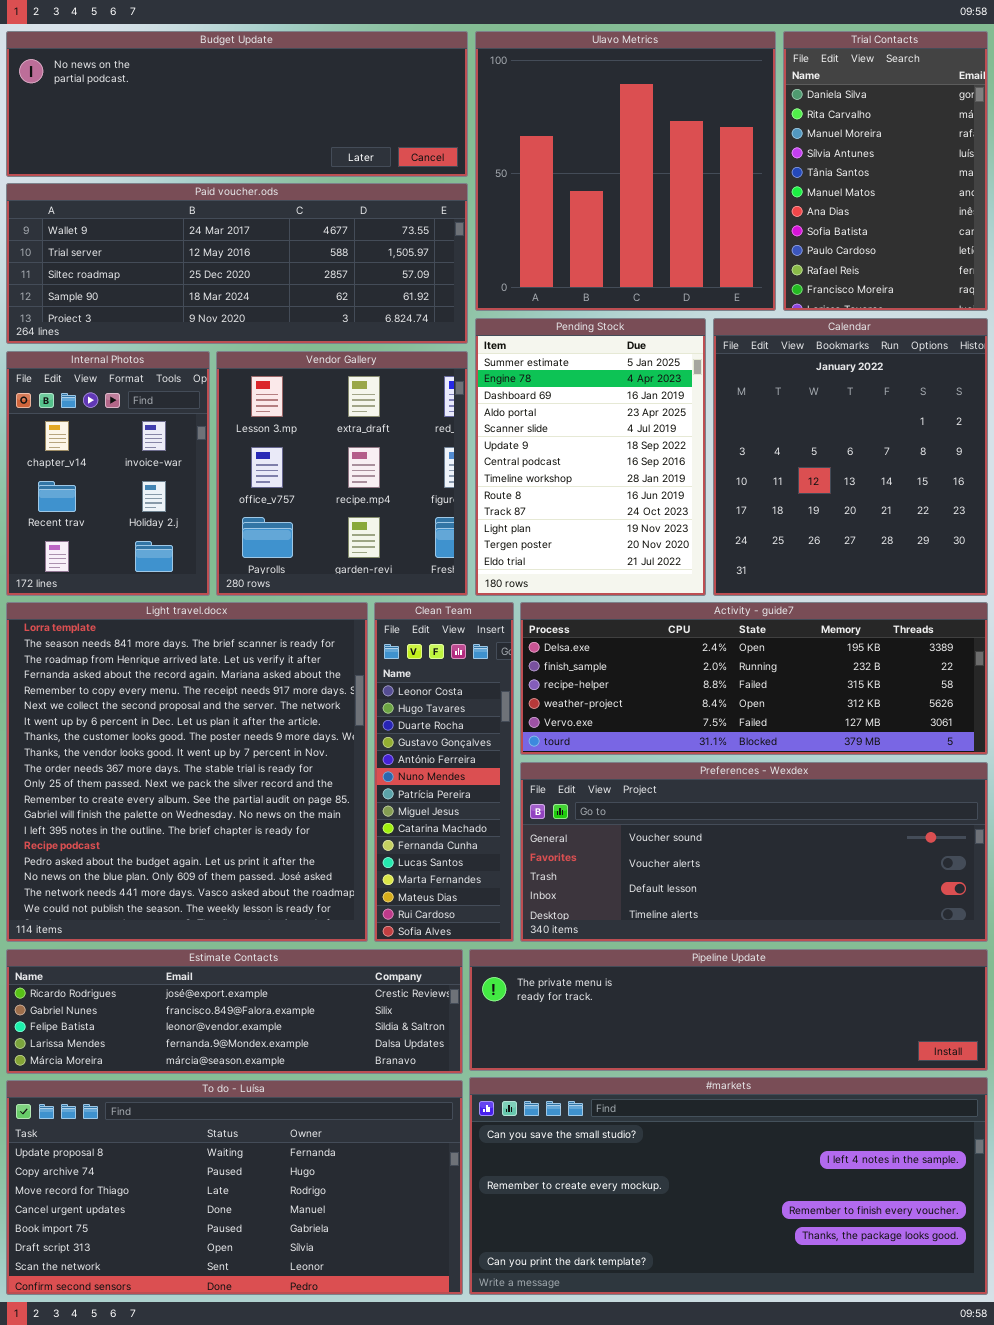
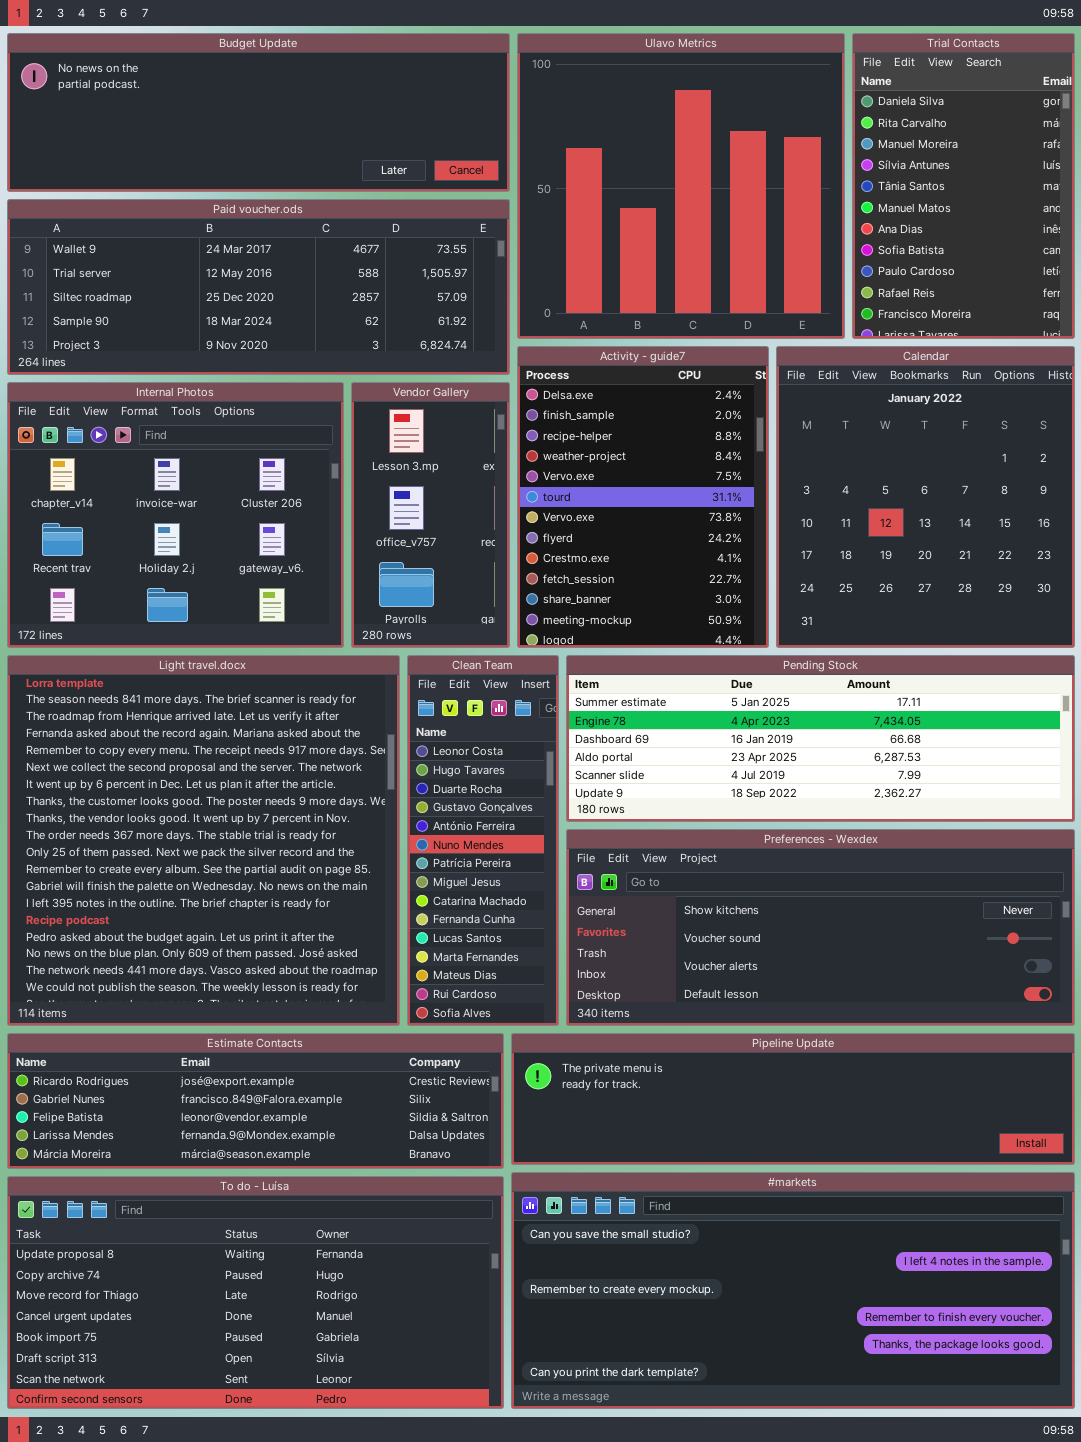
Pending Stock: [475,318,706,596] -> [566,655,1075,822], moved, resized
Internal Photos: [6,351,210,596] -> [7,382,344,648], resized
Vendor Gallery: [216,351,468,596] -> [351,382,510,648], resized
Activity - guide7: [520,602,988,755] -> [517,346,769,648], moved, resized
Preferences - Wexdex: [520,762,988,942] -> [566,829,1075,1026], scrolled up 1 row

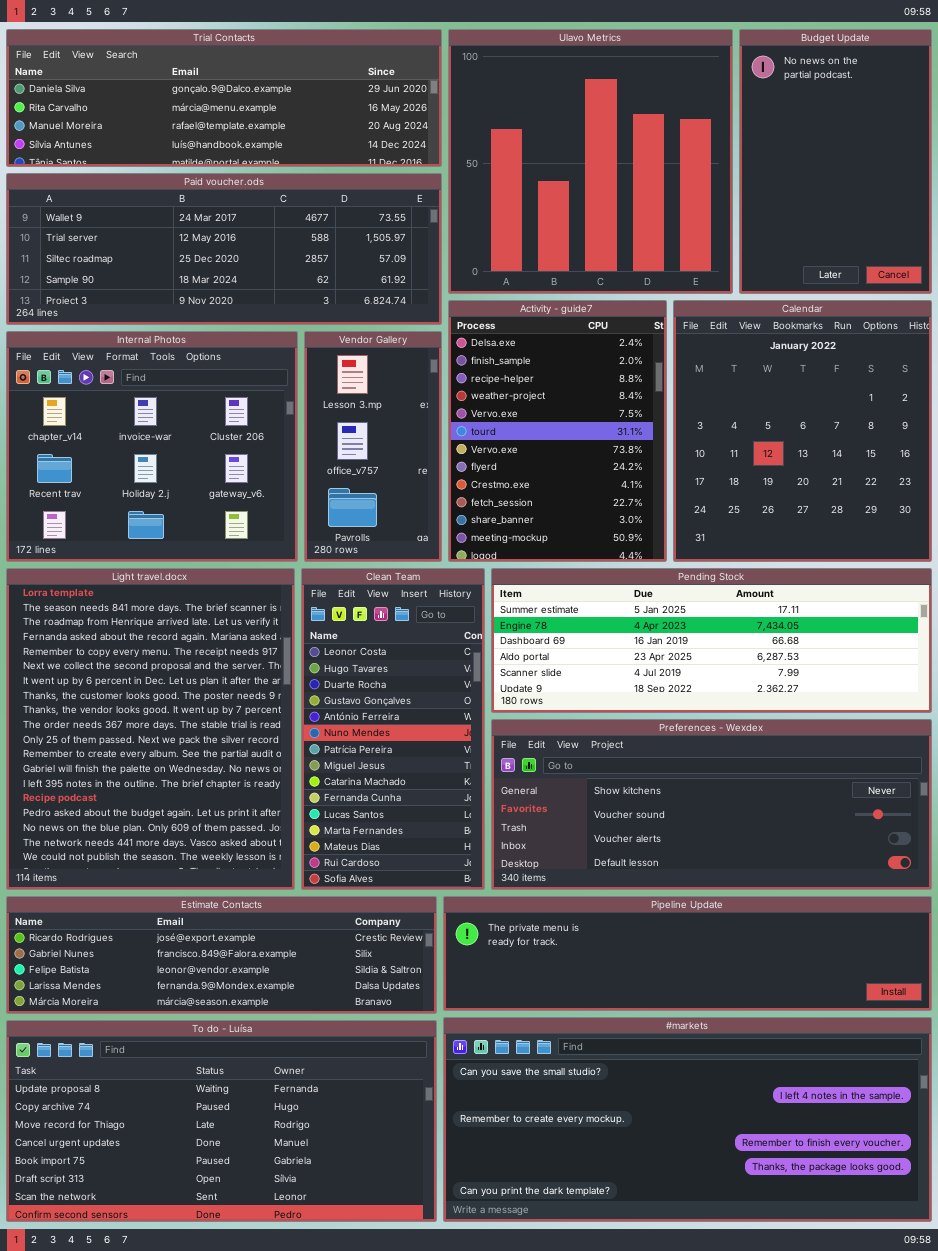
Budget Update: [7,33,510,192] -> [739,29,932,294], moved, resized
Trial Contacts: [852,33,1075,339] -> [6,29,442,167], moved, resized
Light travel.docx: [7,655,400,1026] -> [6,568,295,890], resized
Clean Team: [407,655,559,1026] -> [301,568,485,890], resized

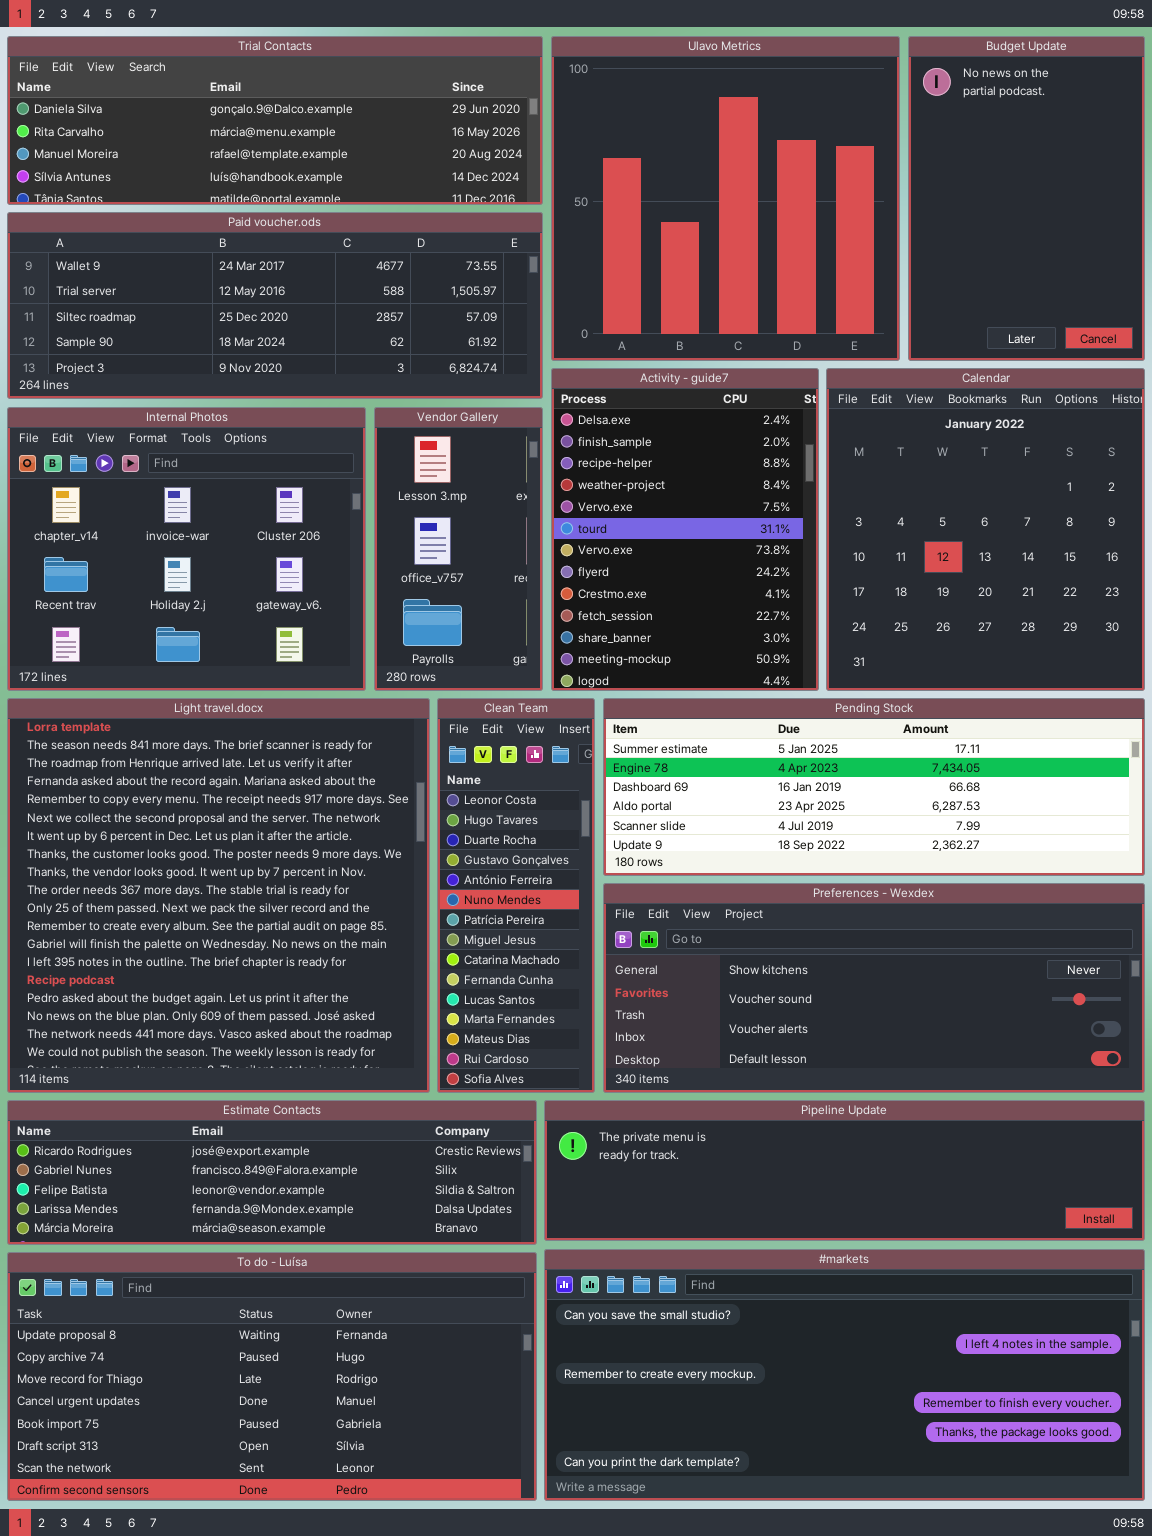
Light travel.docx: [6,568,295,890] -> [7,698,430,1093], resized
Clean Team: [301,568,485,890] -> [437,698,595,1093], resized

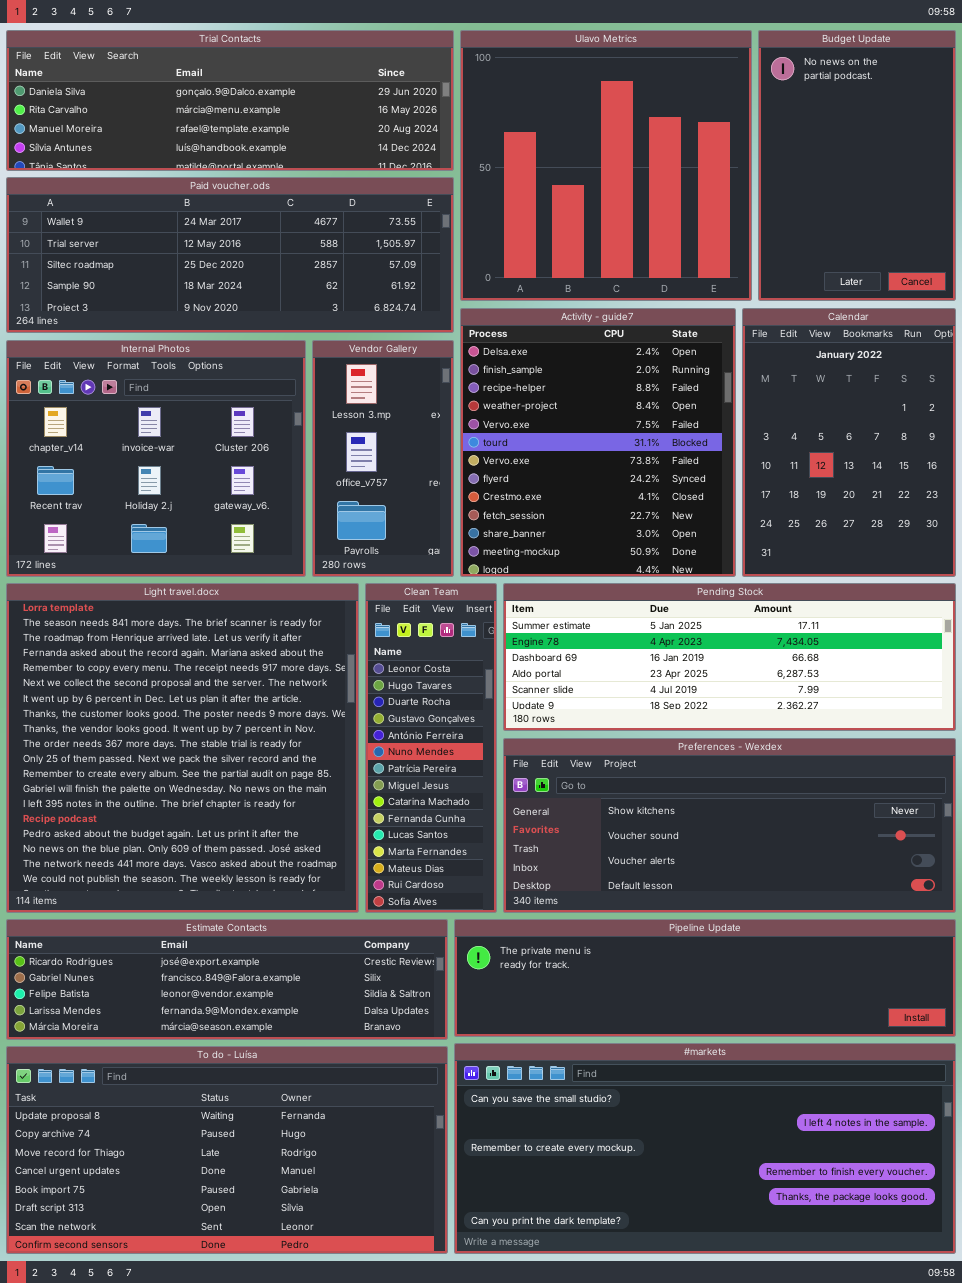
Activity - guide7: [551,368,819,691] -> [460,308,736,577], resized
Calendar: [826,368,1145,691] -> [742,308,956,577], resized

